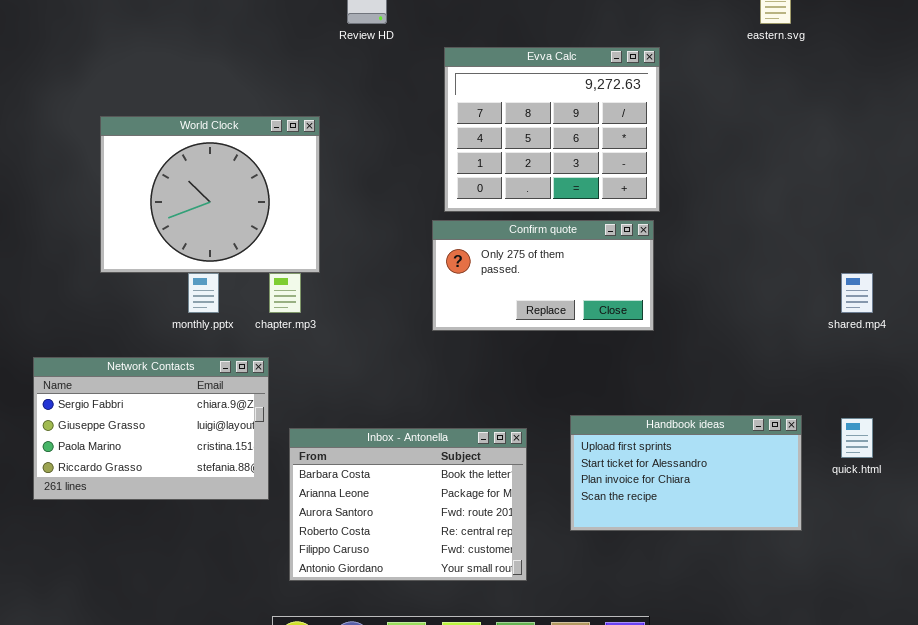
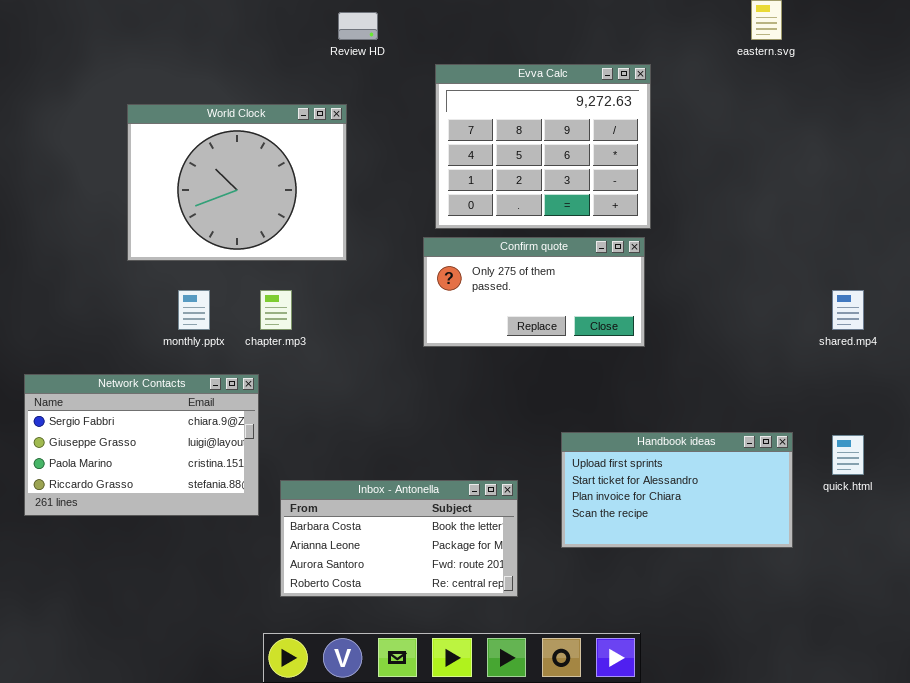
World Clock: [100,116,320,273] -> [127,104,347,261], moved
Inbox - Antonella: [289,428,527,581] -> [280,480,518,597], resized

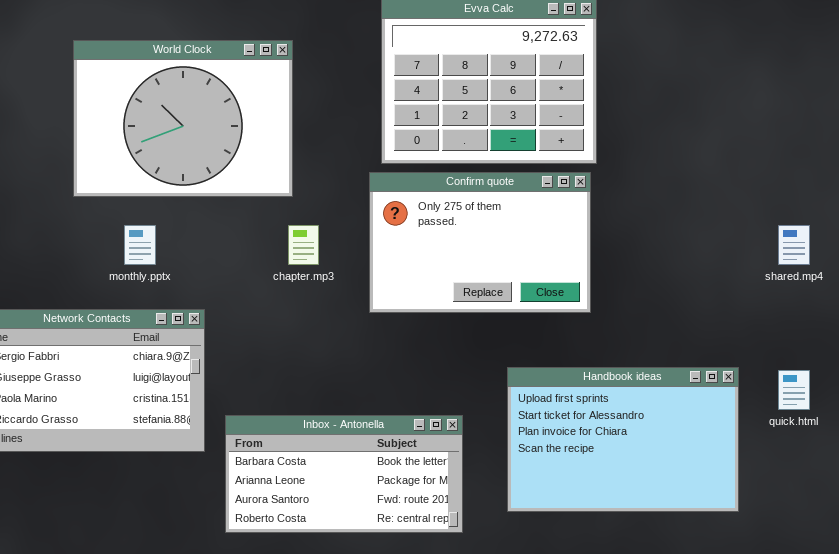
Confirm quote: [423,237,645,347] -> [369,172,591,313], resized
chapter.mp3: [260,290,292,330] -> [288,225,319,265], moved
Handbook ideas: [561,432,793,548] -> [507,367,739,512], resized

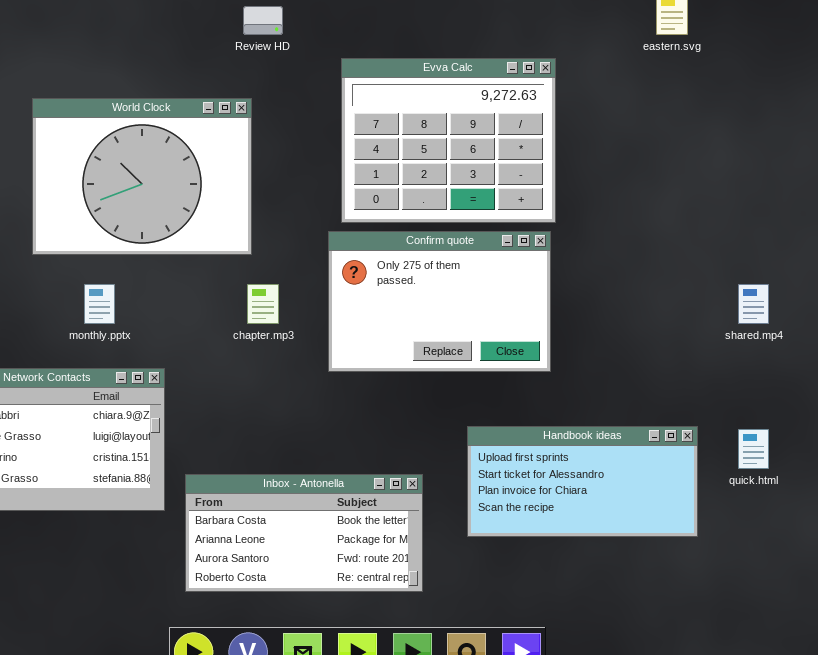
Handbook ideas: [507,367,739,512] -> [467,426,698,537], resized

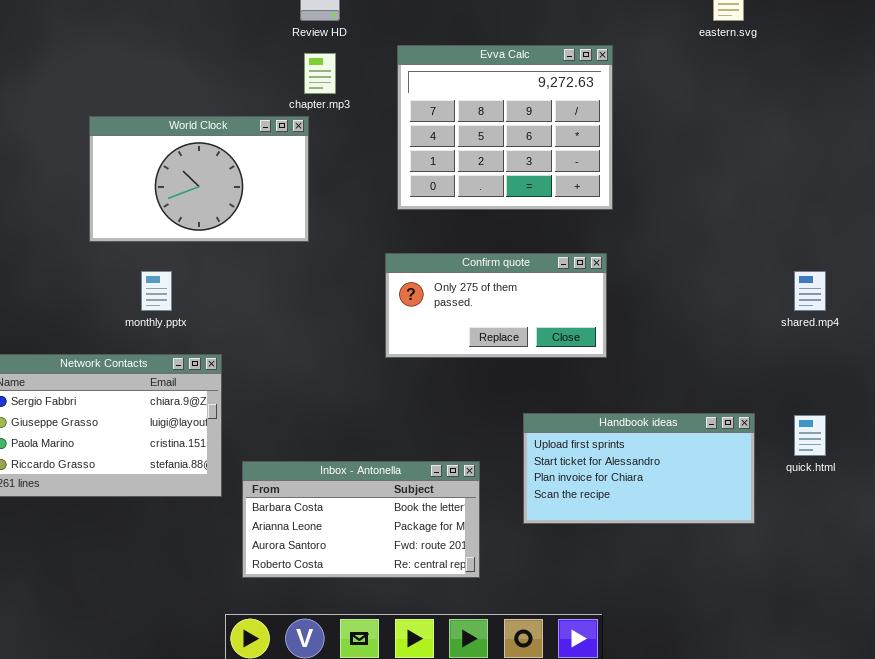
World Clock: [32,98,252,255] -> [89,116,309,242], resized
Confirm quote: [328,231,551,372] -> [385,253,607,358], resized
chapter.mp3: [247,284,279,324] -> [304,53,336,94], moved

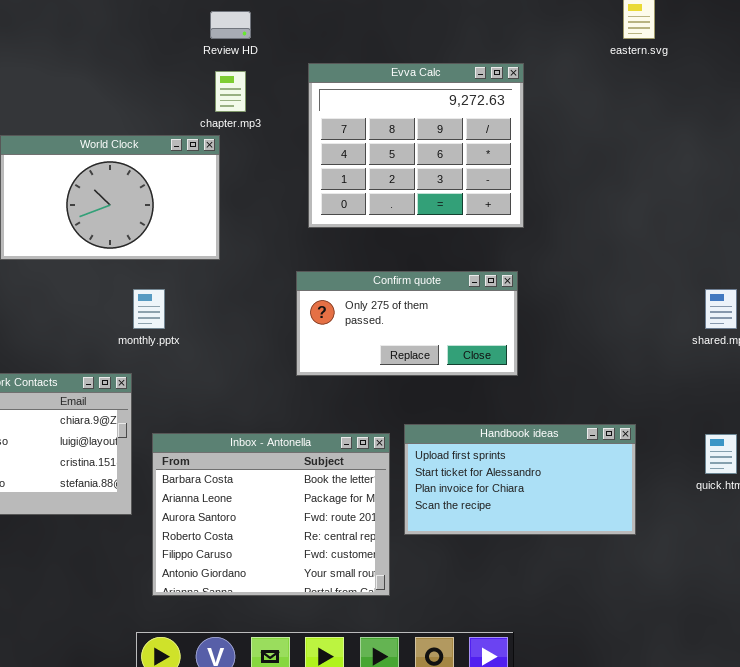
monthly.pptx: [141,271,172,311] -> [133,289,165,329], moved
Handbook ideas: [523,413,755,524] -> [404,424,636,535], moved
Inbox - Antonella: [242,461,480,578] -> [152,433,390,596], resized

